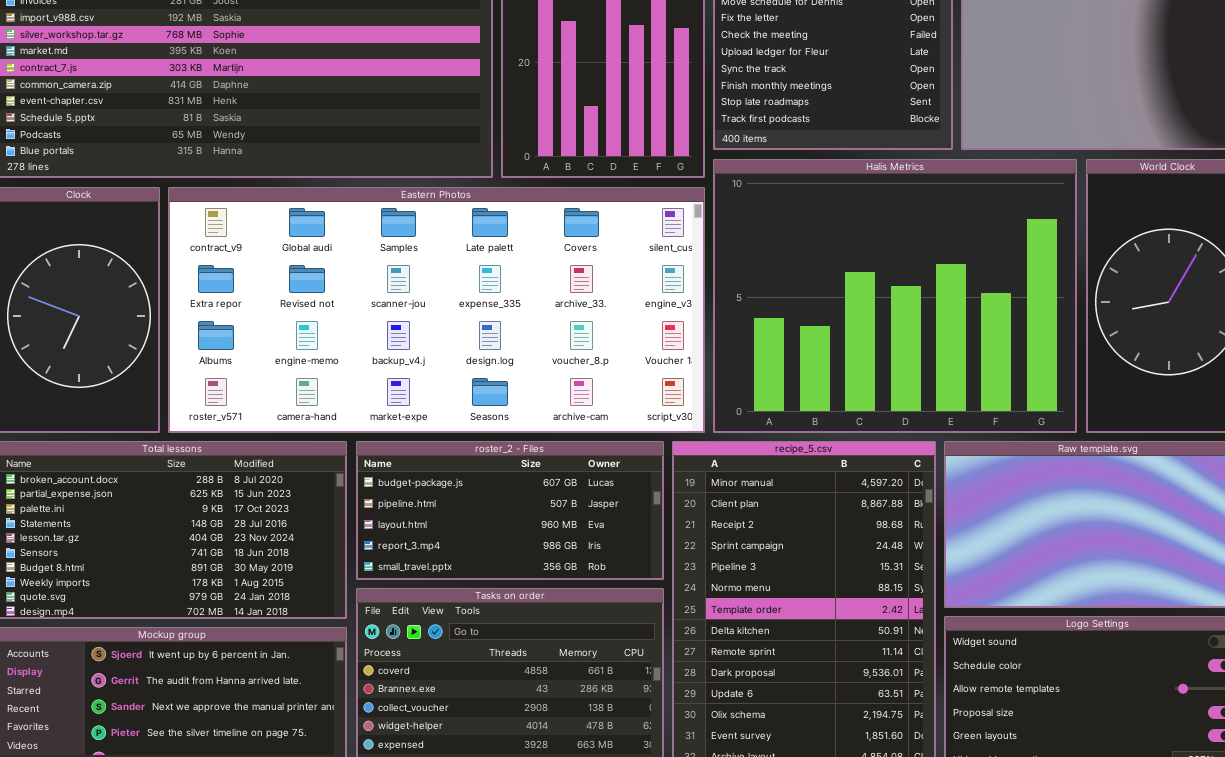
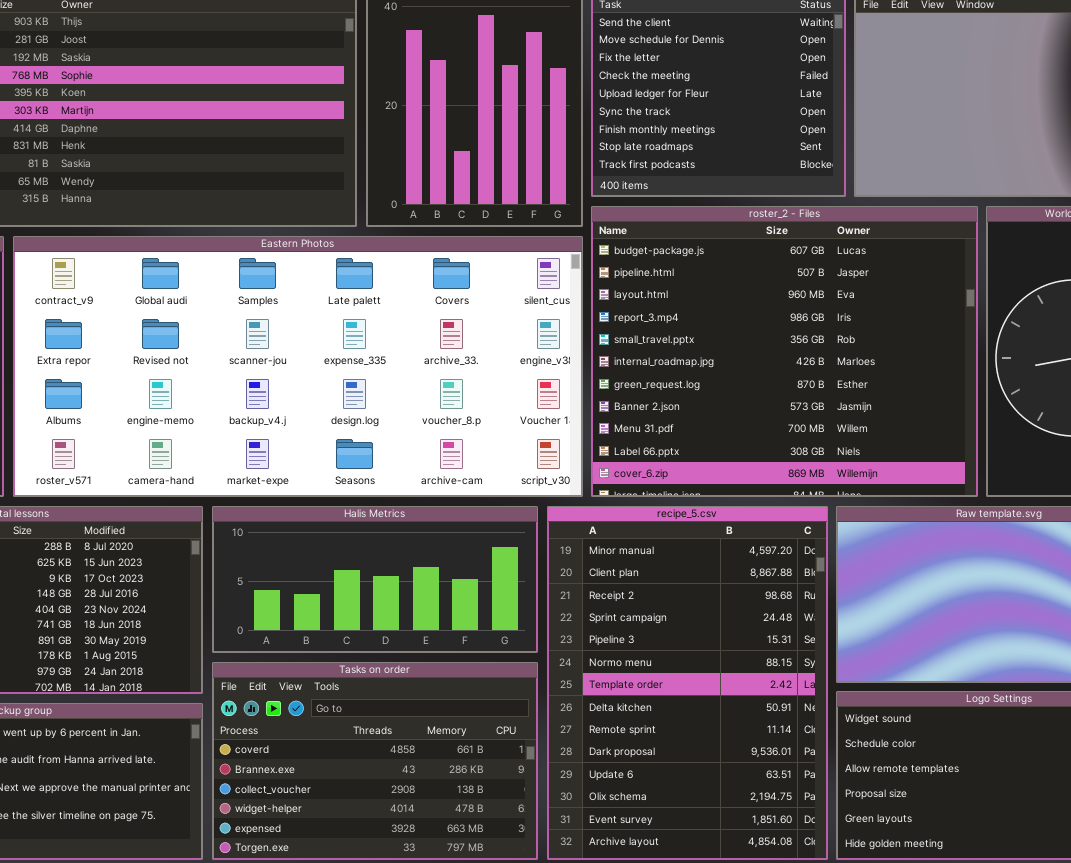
Halis Metrics: [713,159,1077,433] -> [212,506,538,653], moved, resized
roster_2 - Files: [356,441,664,580] -> [591,206,978,497], moved, resized

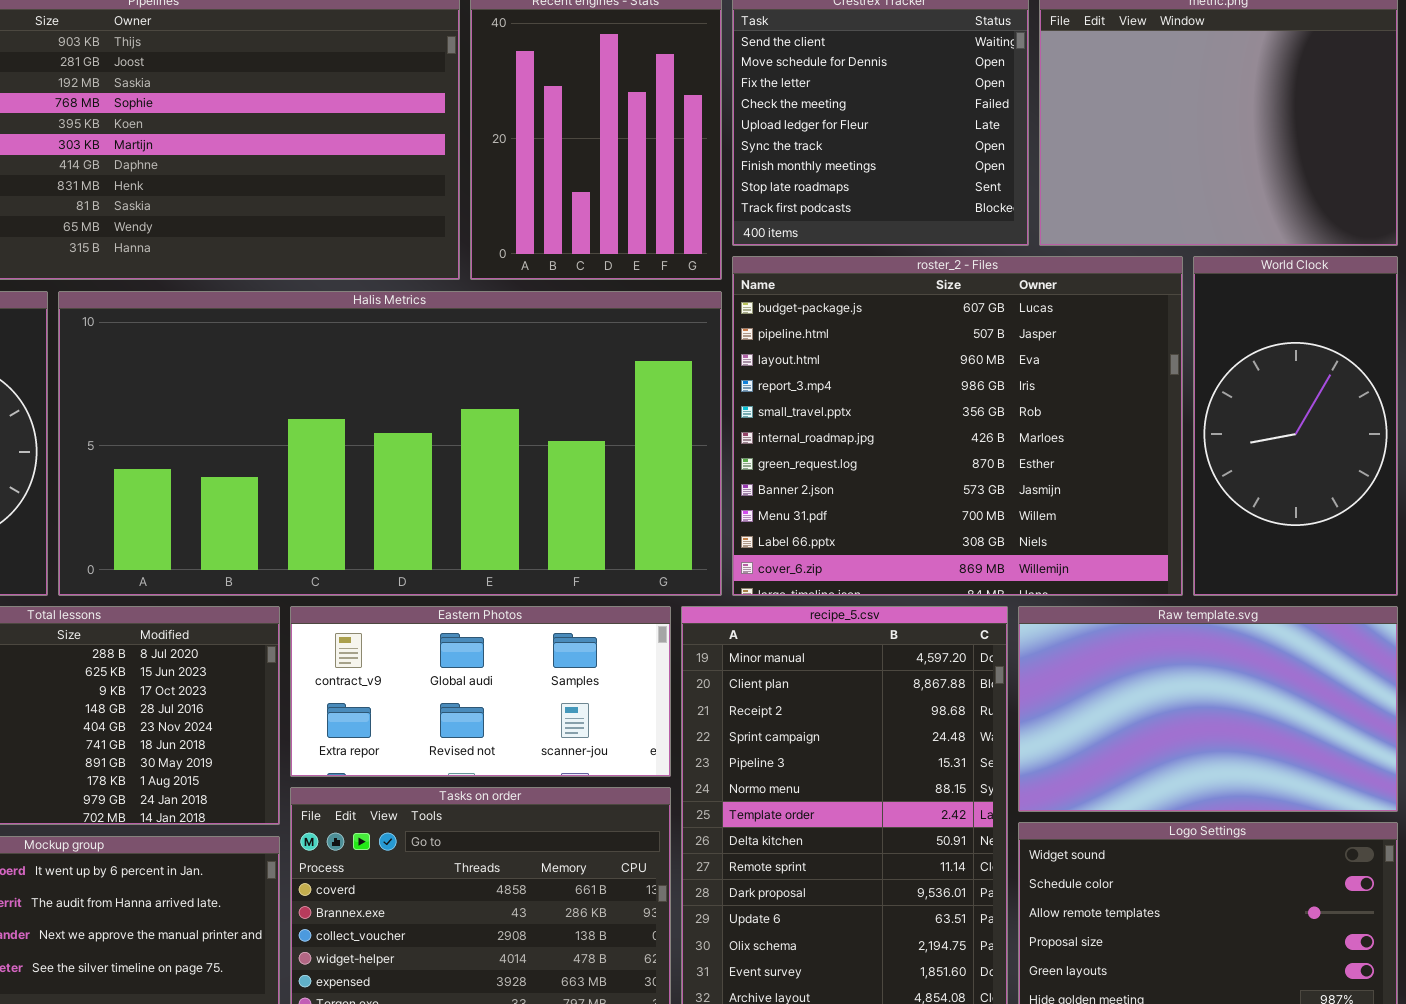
Eastern Photos: [13,236,583,497] -> [290,606,671,777], moved, resized
Halis Metrics: [212,506,538,653] -> [58,291,722,596], moved, resized

